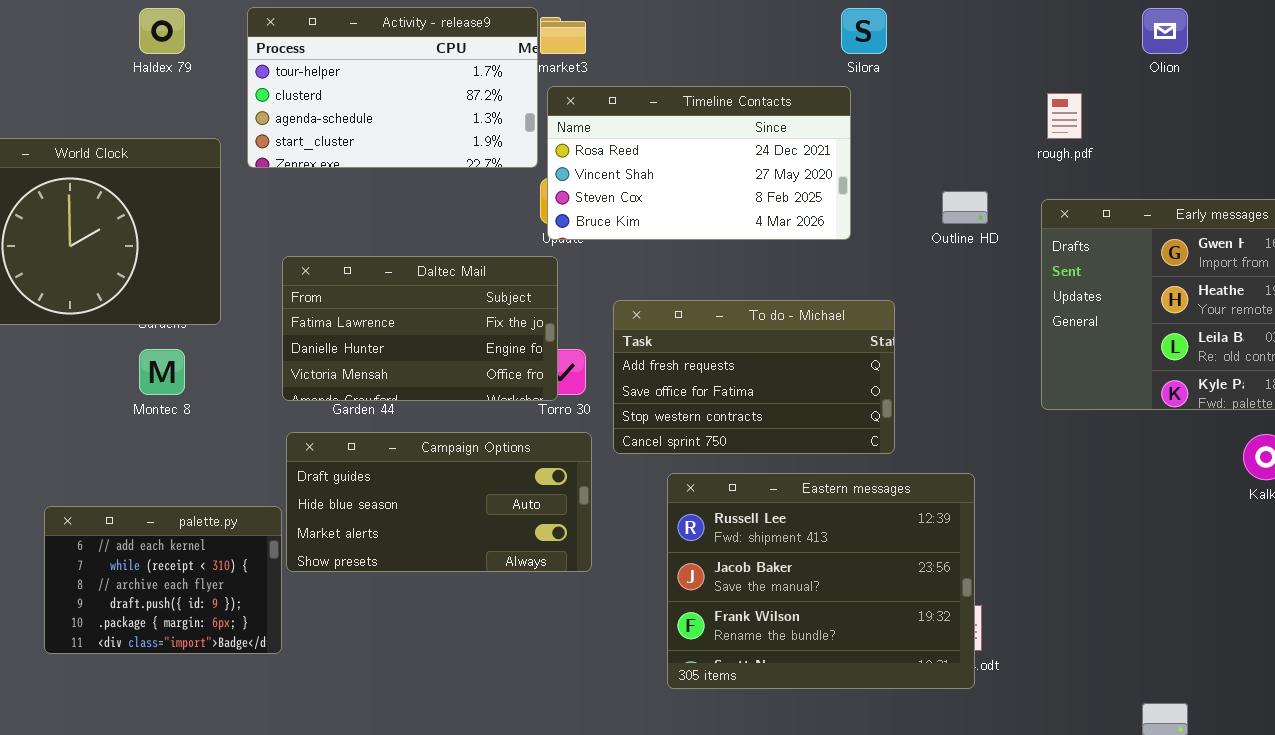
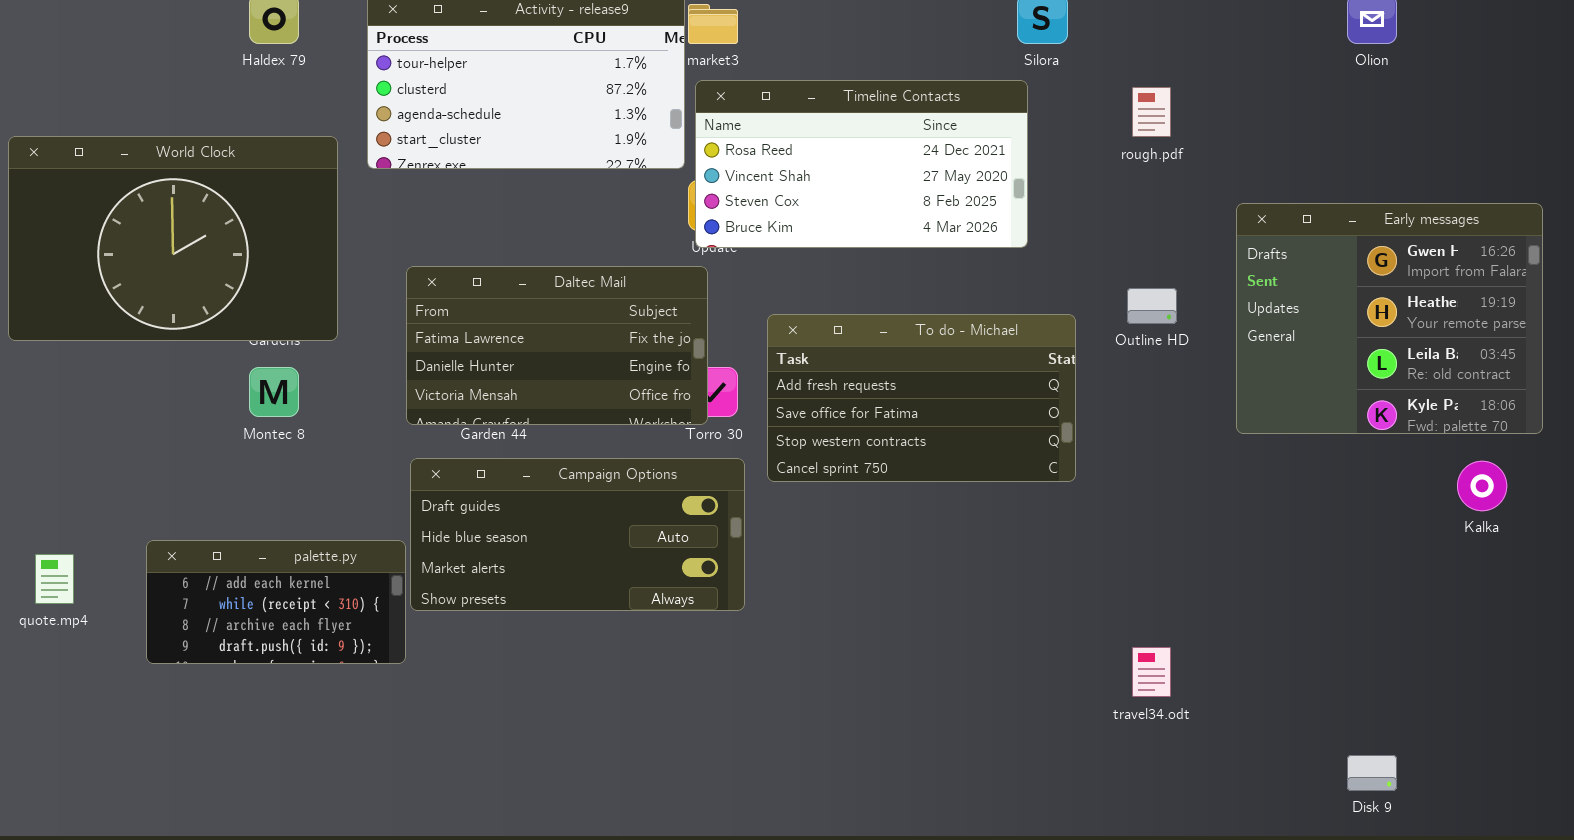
rough.pdf: [1047,93,1082,139] -> [1132,87,1171,137], moved
Outline HD: [942,191,988,224] -> [1127,288,1177,324], moved
Eastern messages: [667,473,975,689] -> none, closed
palette.py: [44,506,282,654] -> [146,540,406,664], resized

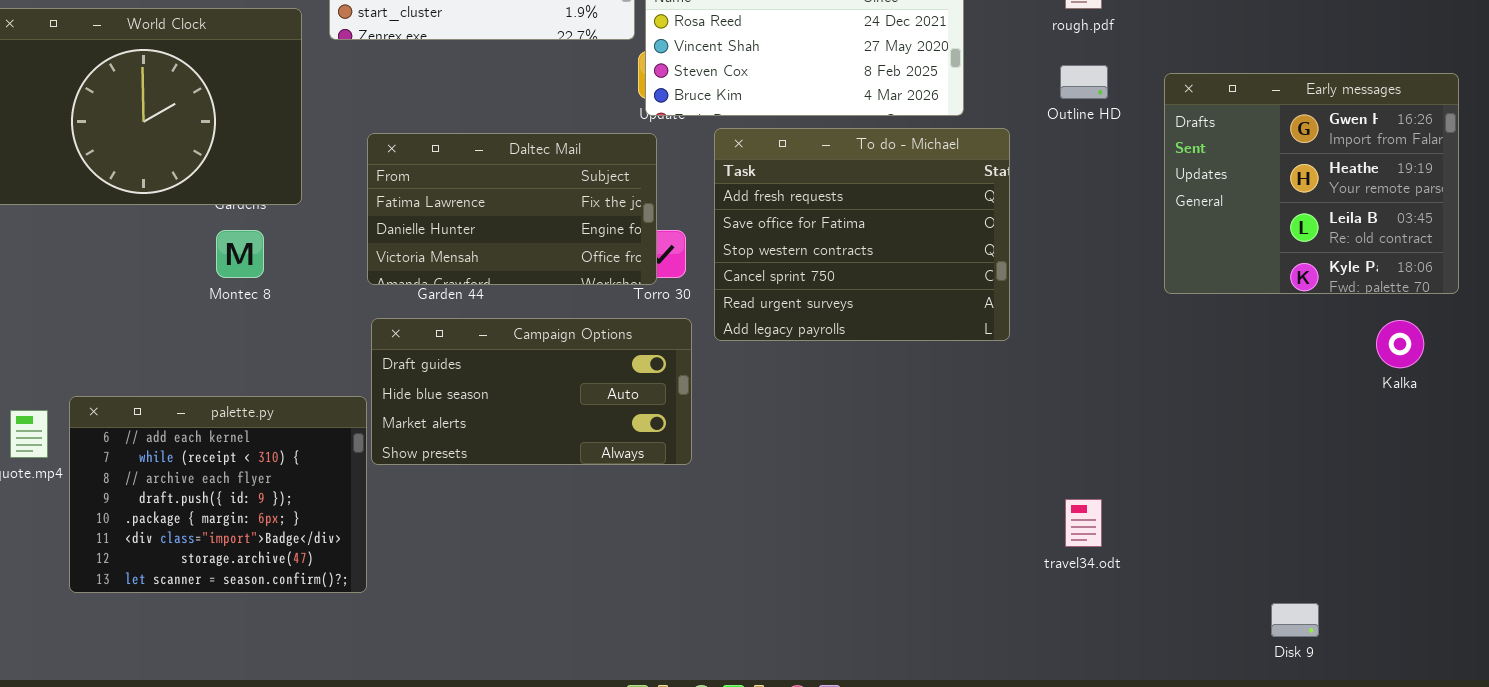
Outline HD: [1127,288,1177,324] -> [1060,65,1108,99], moved
To do - Michael: [767,314,1076,482] -> [714,128,1010,341], resized
palette.py: [146,540,406,664] -> [69,396,367,593], resized

